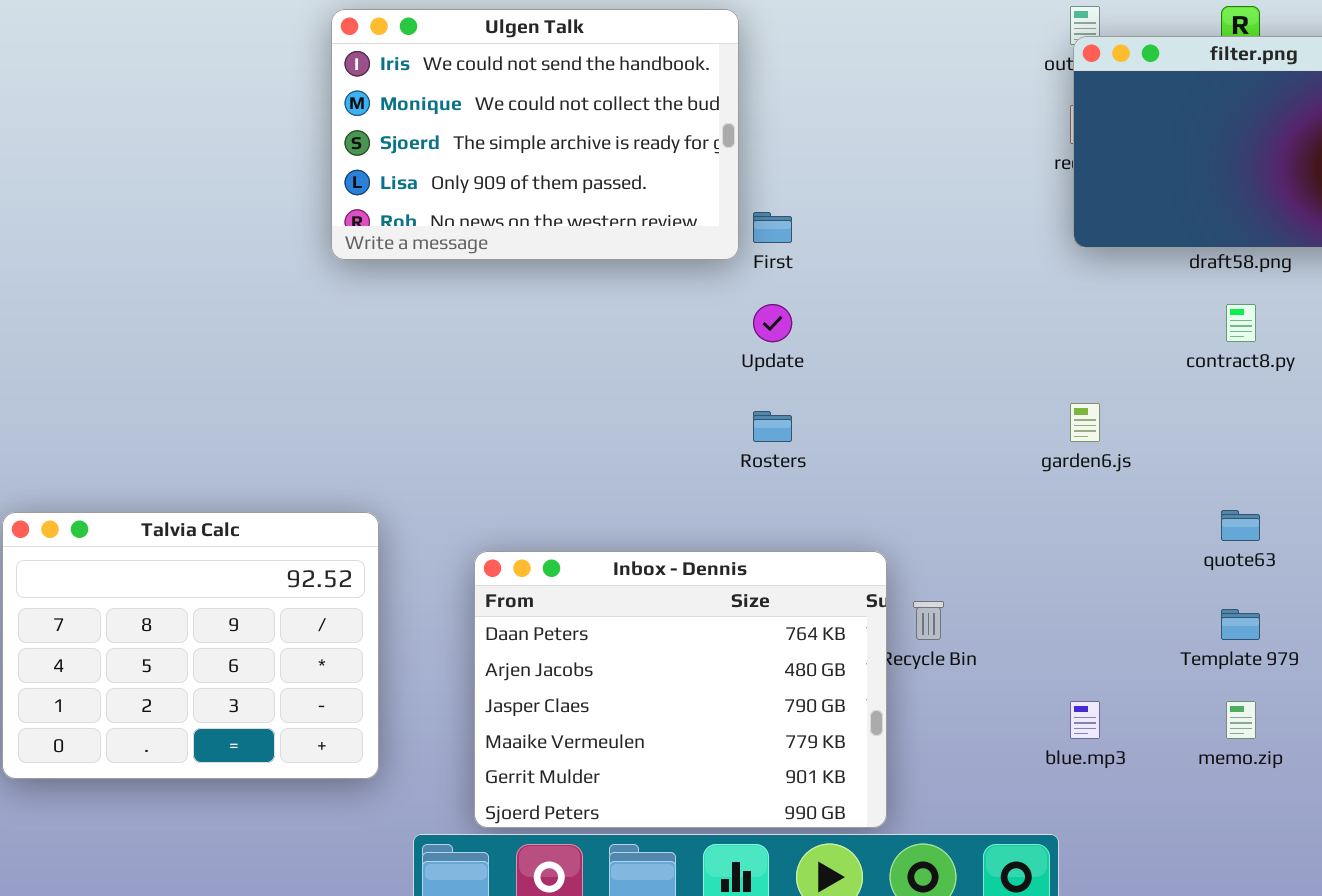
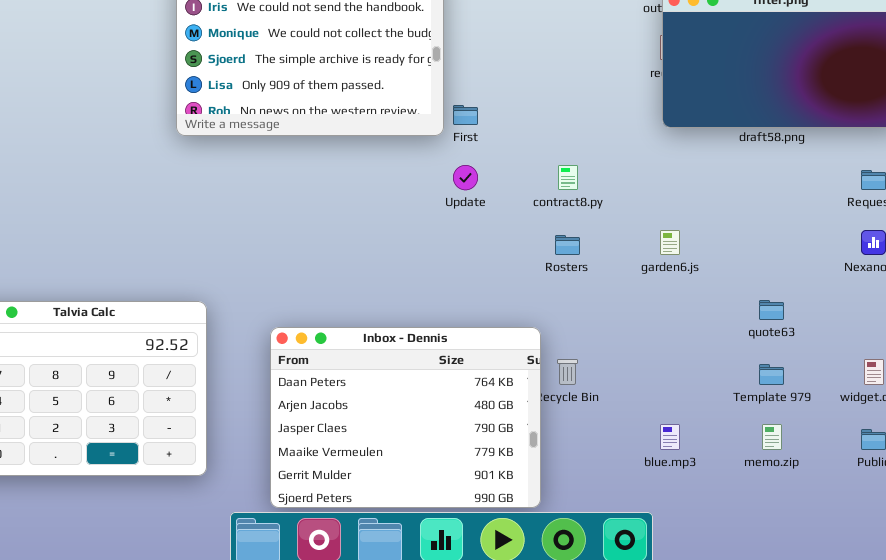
contract8.py: [1226,304,1256,342] -> [558,165,578,190], moved
Rosters: [753,411,792,442] -> [555,235,580,255], moved

